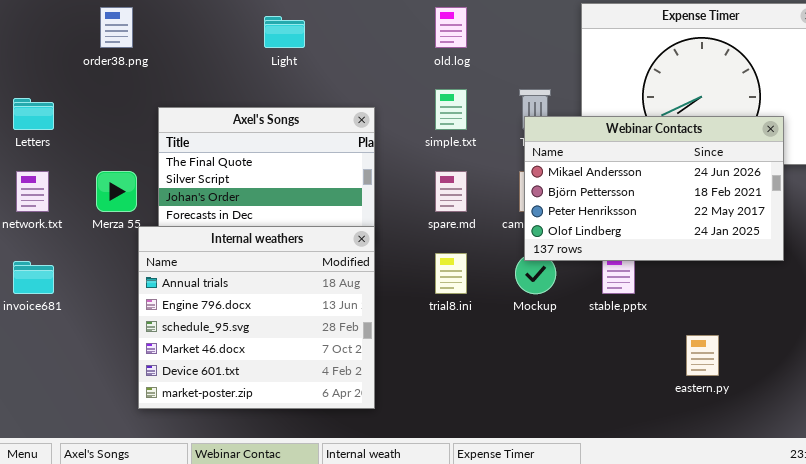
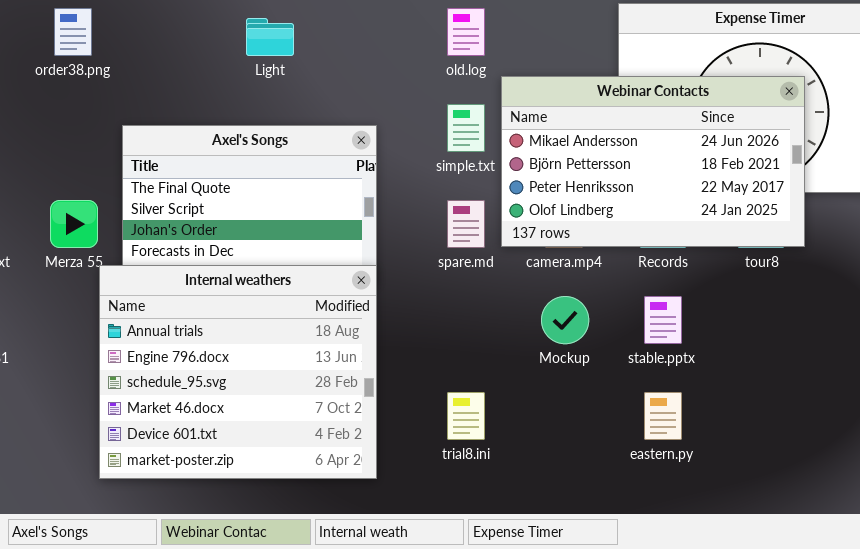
Webinar Contacts: [524,116,784,261] -> [501,76,805,247], moved
trial8.ini: [435,253,467,294] -> [447,392,485,440], moved
eastern.py: [686,335,719,376] -> [644,392,682,440], moved

